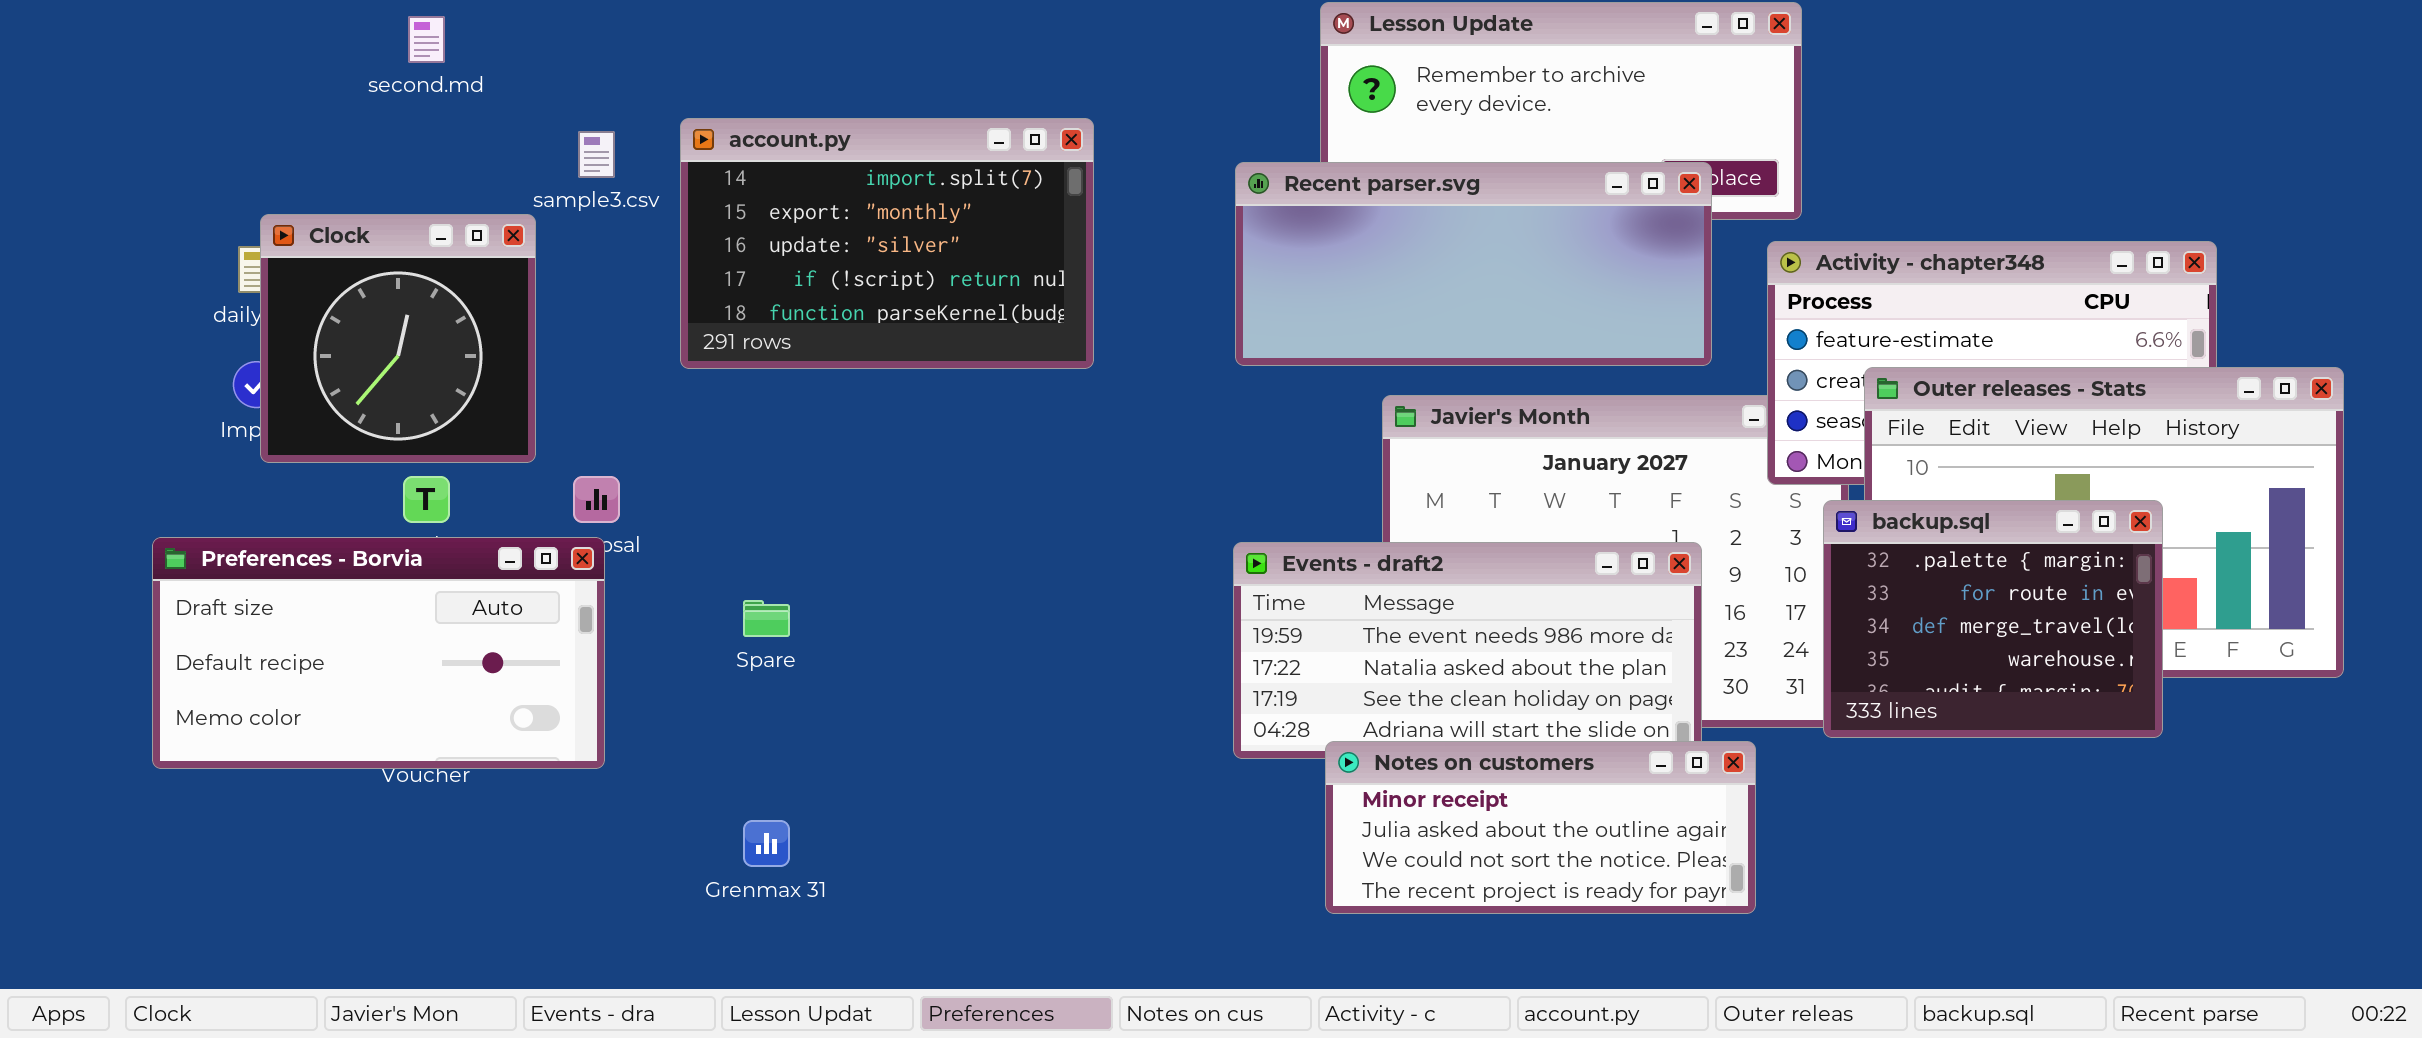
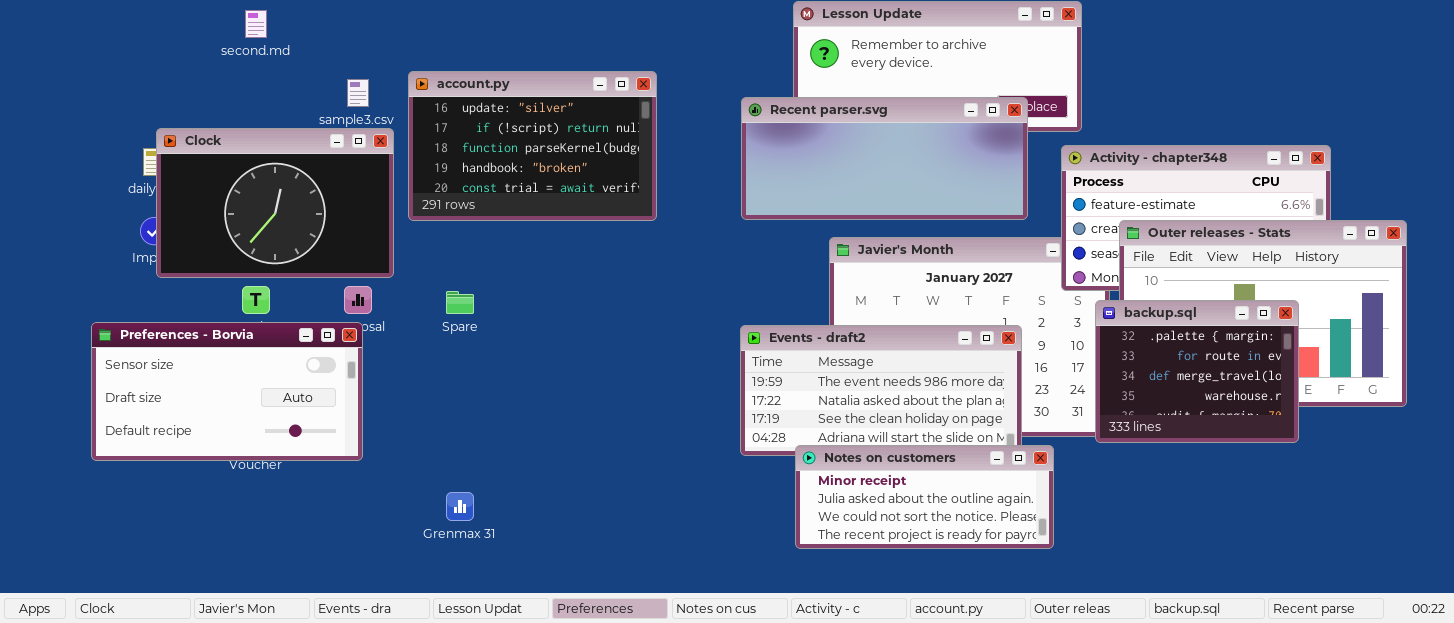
account.py: [680,118,1094,369] -> [408,71,657,221], scrolled down 2 rows
Clock: [260,214,536,463] -> [156,128,394,278], resized
Preferences - Borvia: [152,537,605,769] -> [91,322,363,461], scrolled up 1 row
Spare: [743,600,790,637] -> [446,291,474,314], moved

